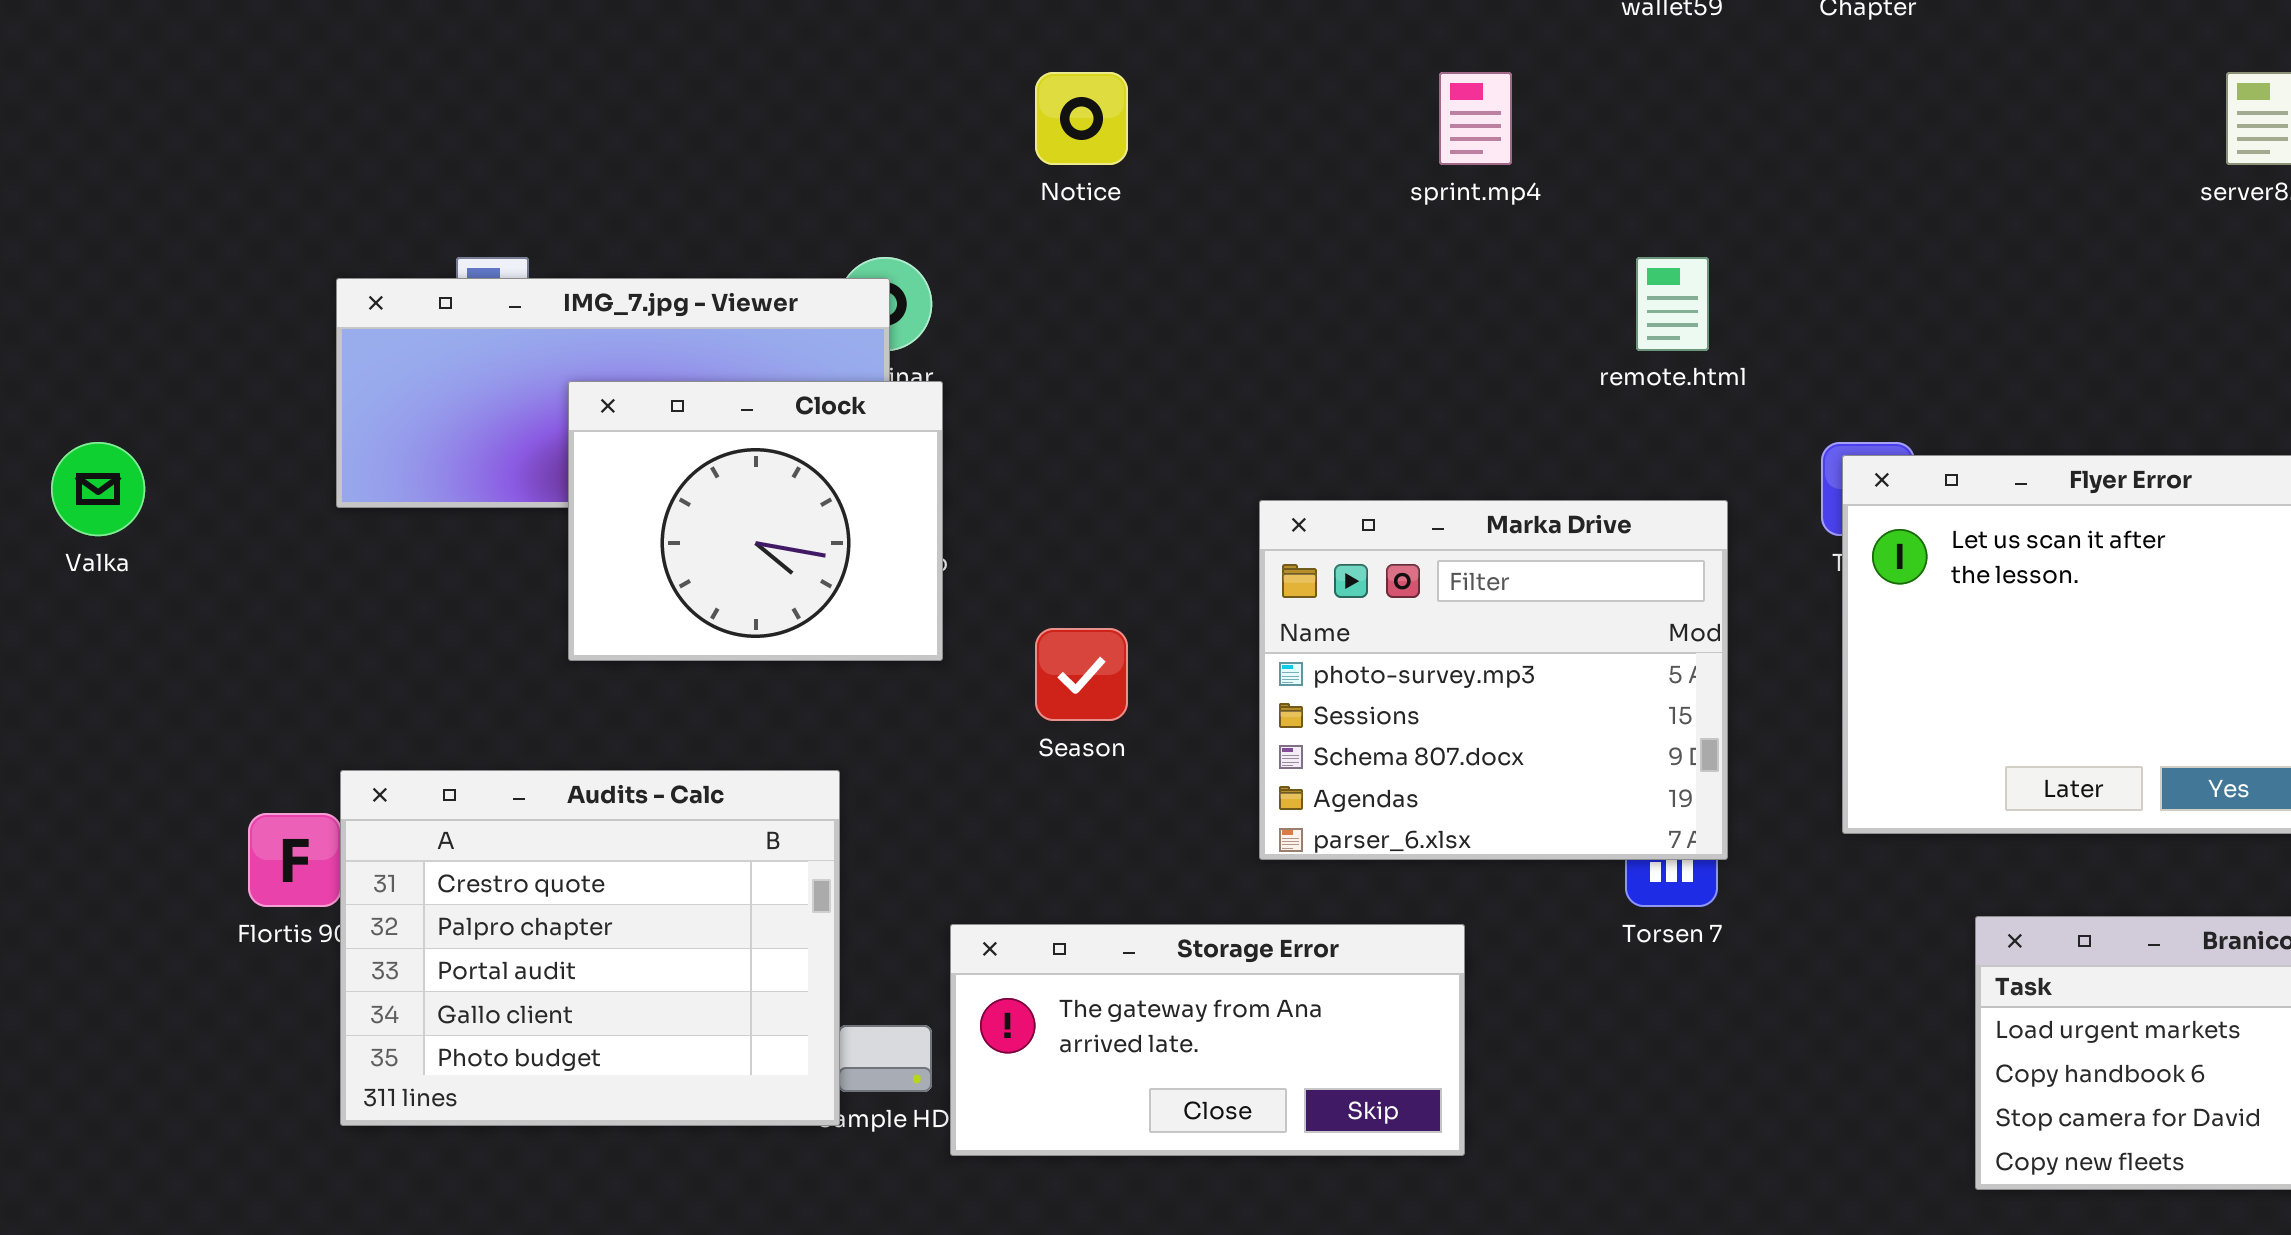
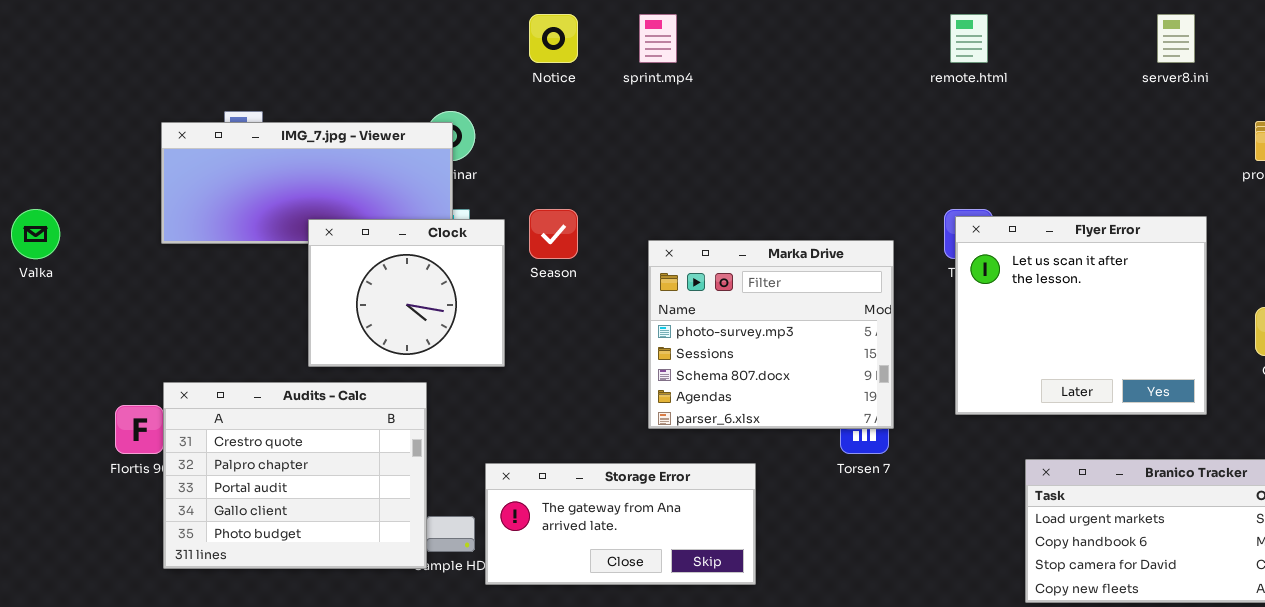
sprint.mp4: [1439,72,1512,165] -> [639,14,677,63], moved
remote.html: [1636,257,1709,351] -> [950,14,988,63], moved
Clock: [568,381,943,661] -> [308,219,505,367], moved
Season: [1035,628,1128,721] -> [529,209,578,259], moved

